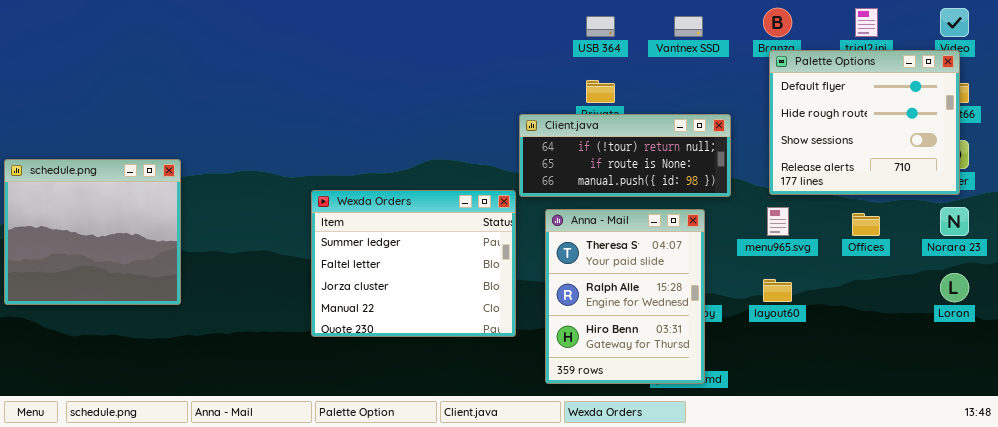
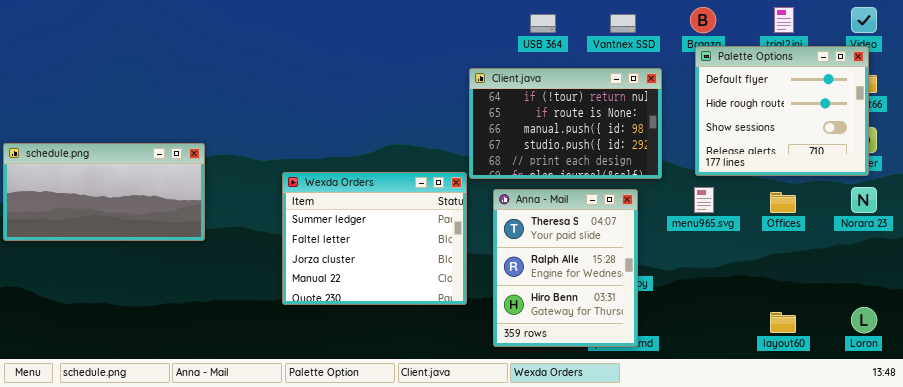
Client.java: [519,114,731,197] -> [469,68,662,179], resized
schedule.png: [4,159,181,305] -> [3,143,205,241], resized
Loron: [940,273,969,302] -> [851,307,877,333], moved
layout60: [763,279,792,302] -> [770,312,796,333], moved

